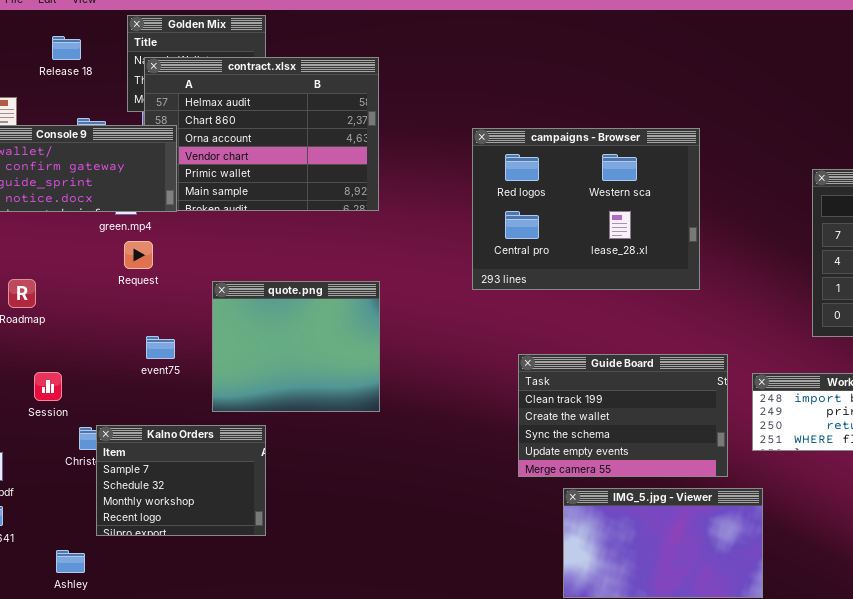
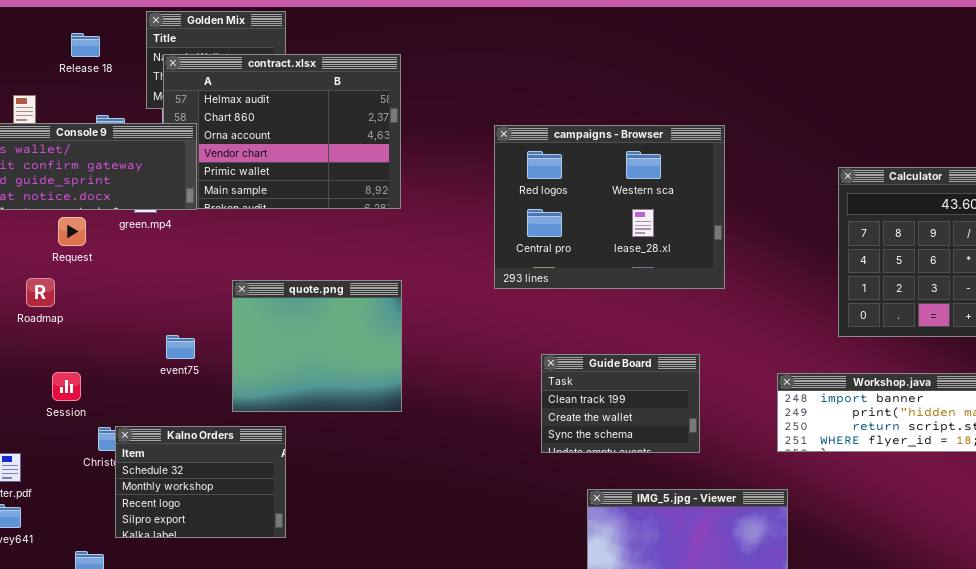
Request: [124,241,153,269] -> [58,217,86,246], moved
Guide Board: [518,354,728,477] -> [541,354,700,453], resized
Kalno Orders: [96,425,266,536] -> [115,426,286,538], scrolled down 1 row

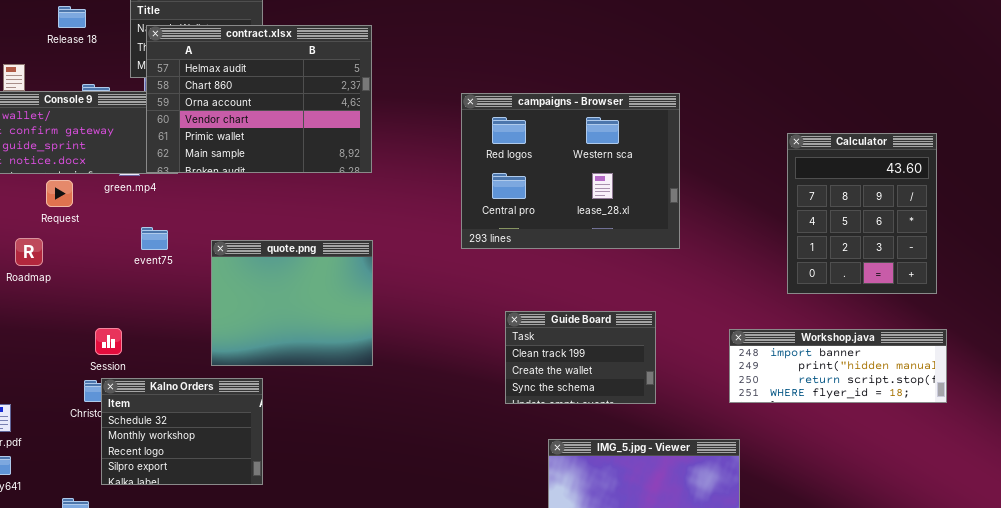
contract.xlsx: [163,54,401,209] -> [146,25,372,173], raised
event75: [166,335,195,359] -> [141,227,168,250], moved
Session: [52,372,81,401] -> [95,328,122,355], moved

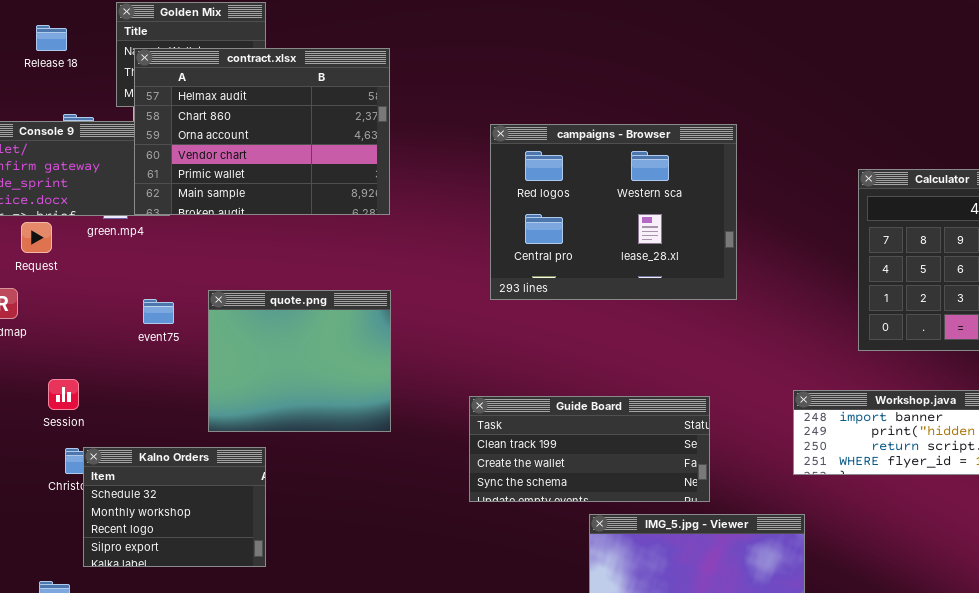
event75: [141,227,168,250] -> [143,299,174,324], moved
Guide Board: [505,311,656,404] -> [469,396,710,502], moved, resized
Session: [95,328,122,355] -> [48,379,79,410], moved

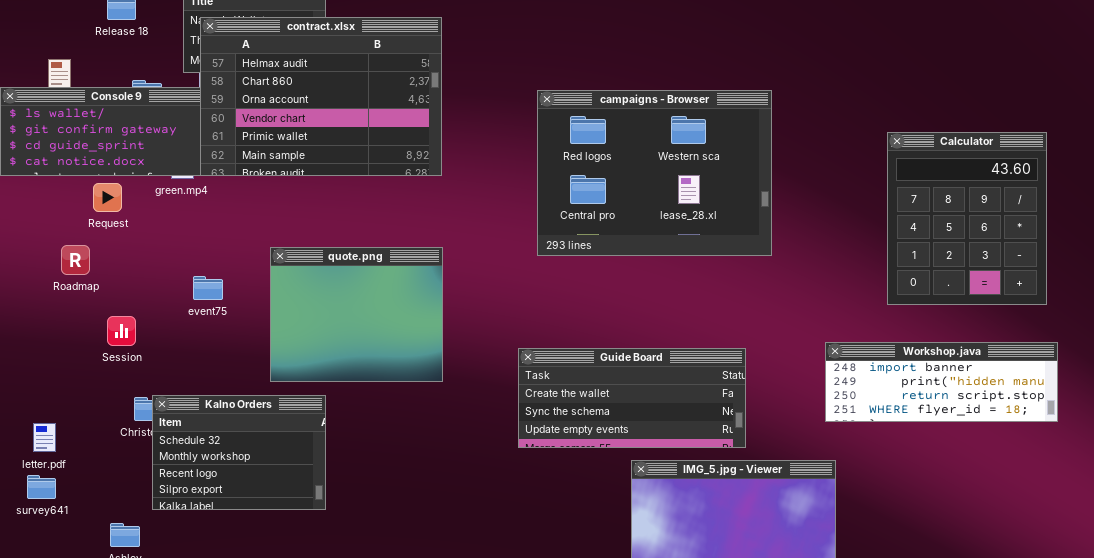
event75: [143,299,174,324] -> [193,276,223,300], moved
Session: [48,379,79,410] -> [107,316,136,346], moved
Guide Board: [469,396,710,502] -> [518,348,746,448], scrolled down 1 row

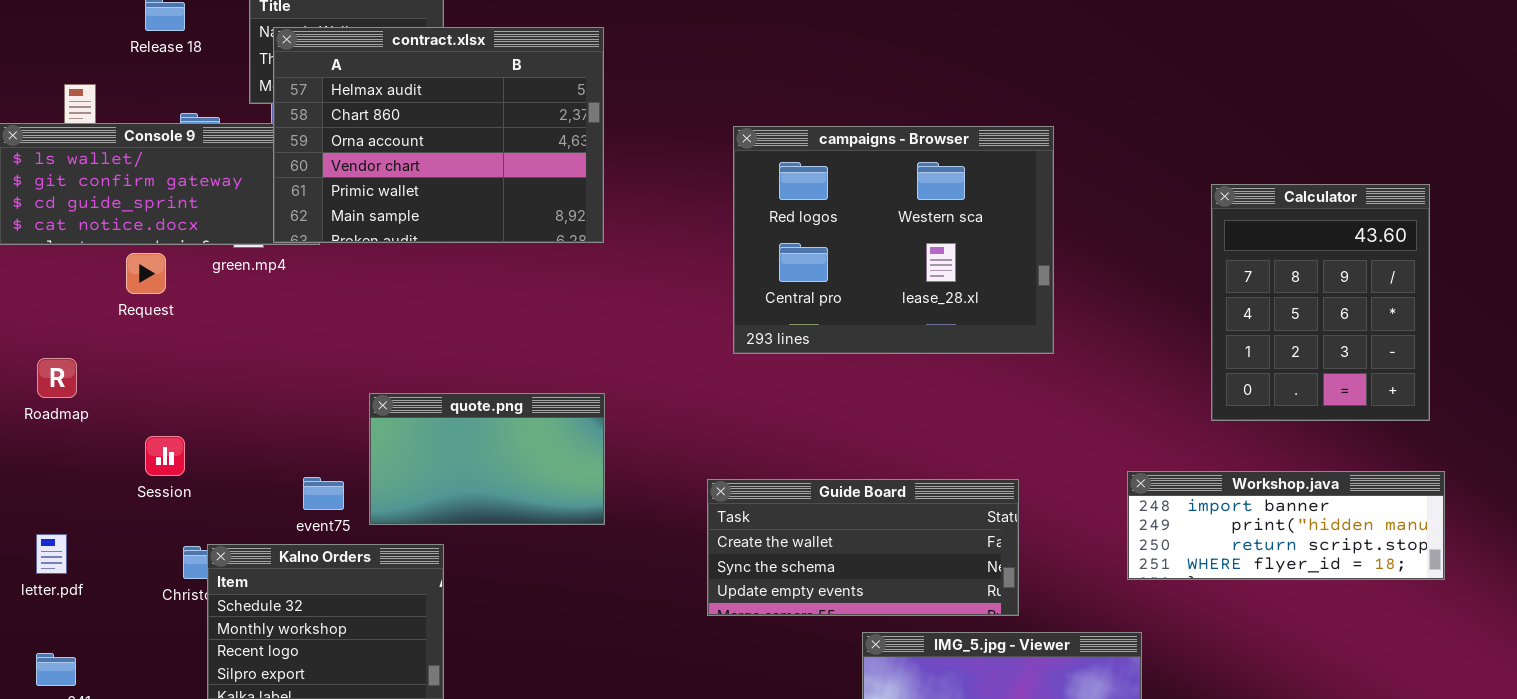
Roadmap: [61,245,90,275] -> [37,358,77,398], moved
quote.png: [270,247,443,382] -> [369,393,605,525], resized
event75: [193,276,223,300] -> [303,477,344,510], moved
letter.pdf: [33,423,56,452] -> [36,534,67,574], moved

